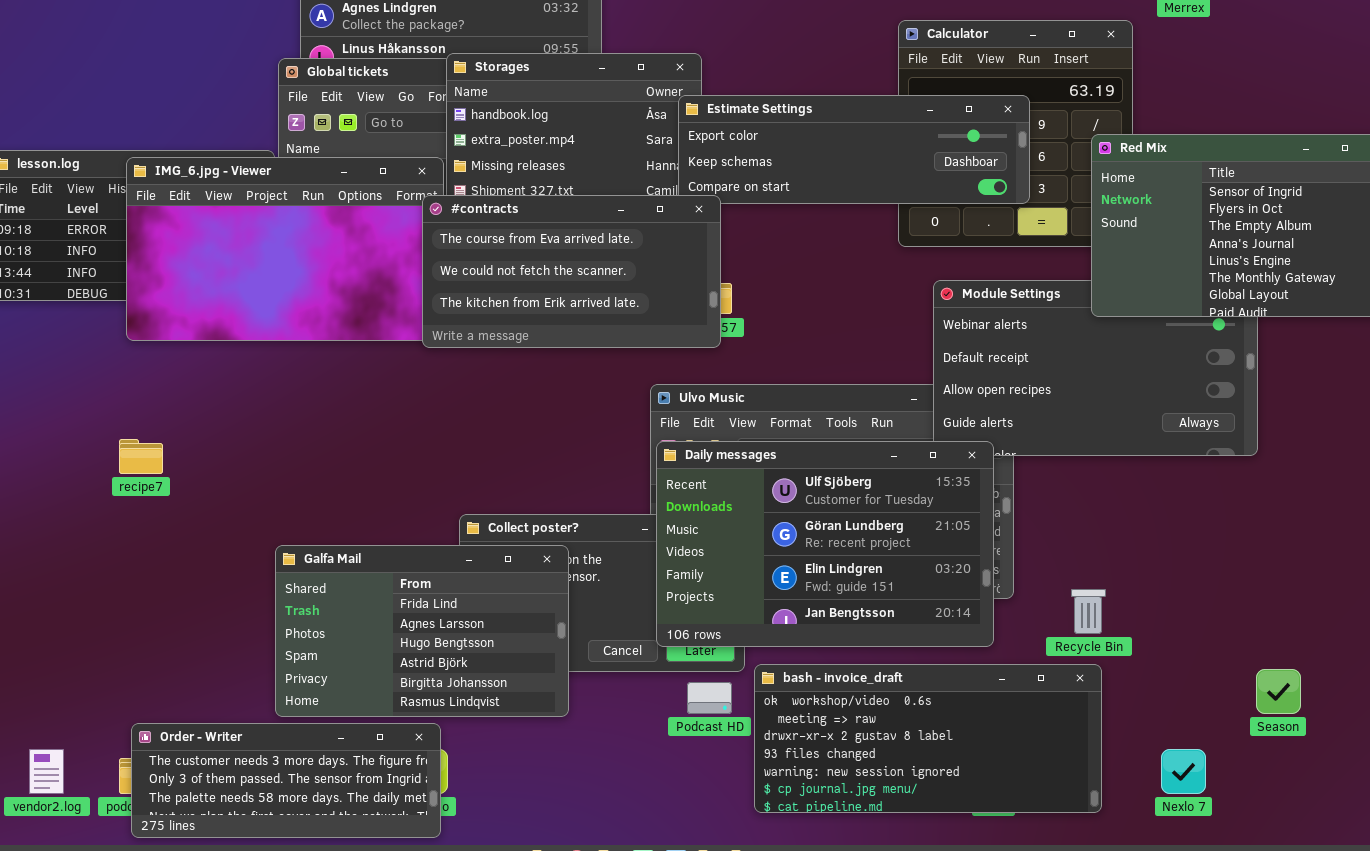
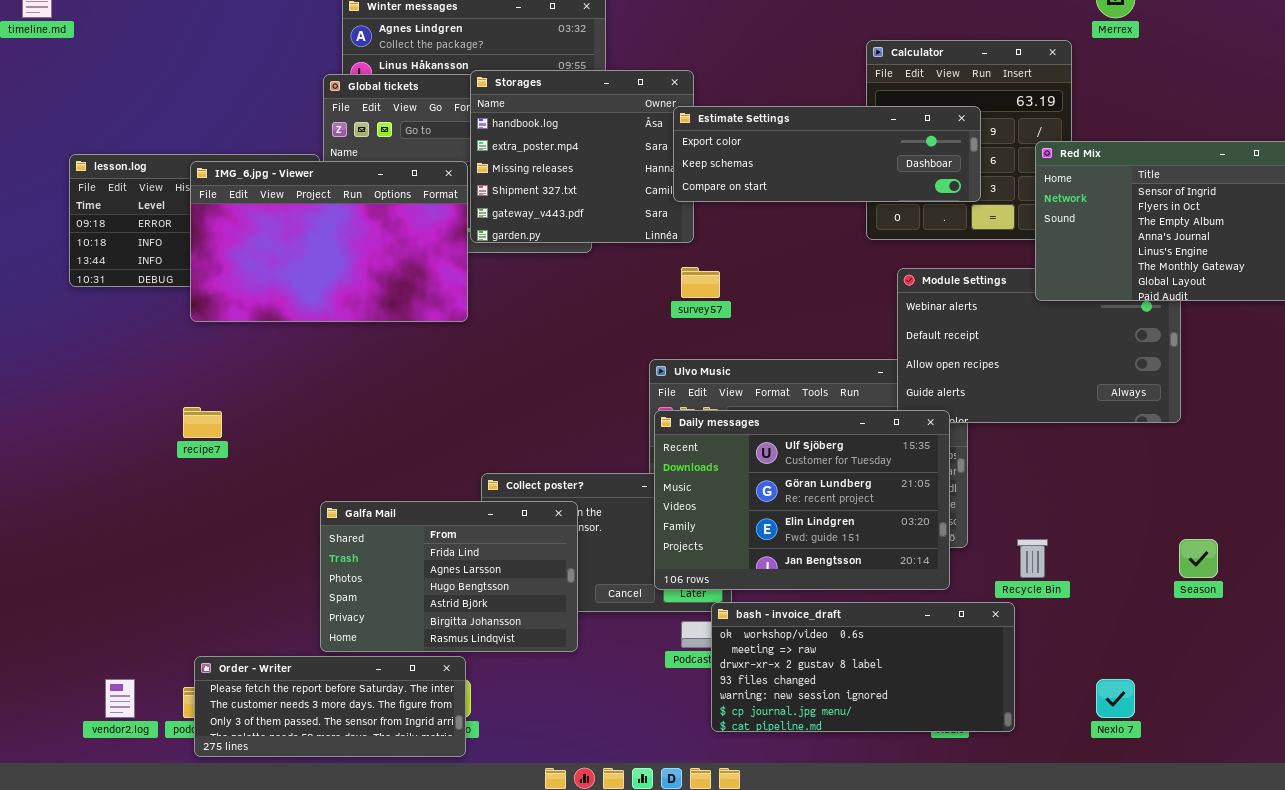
#contracts: [422,195,721,348] -> none, closed
bash - invoice_draft: [754,664,1102,813] -> [711,602,1015,732], moved
Season: [1256,669,1301,714] -> [1179,539,1218,578], moved
Order - Writer: [131,723,441,838] -> [194,656,466,757], scrolled up 1 row

